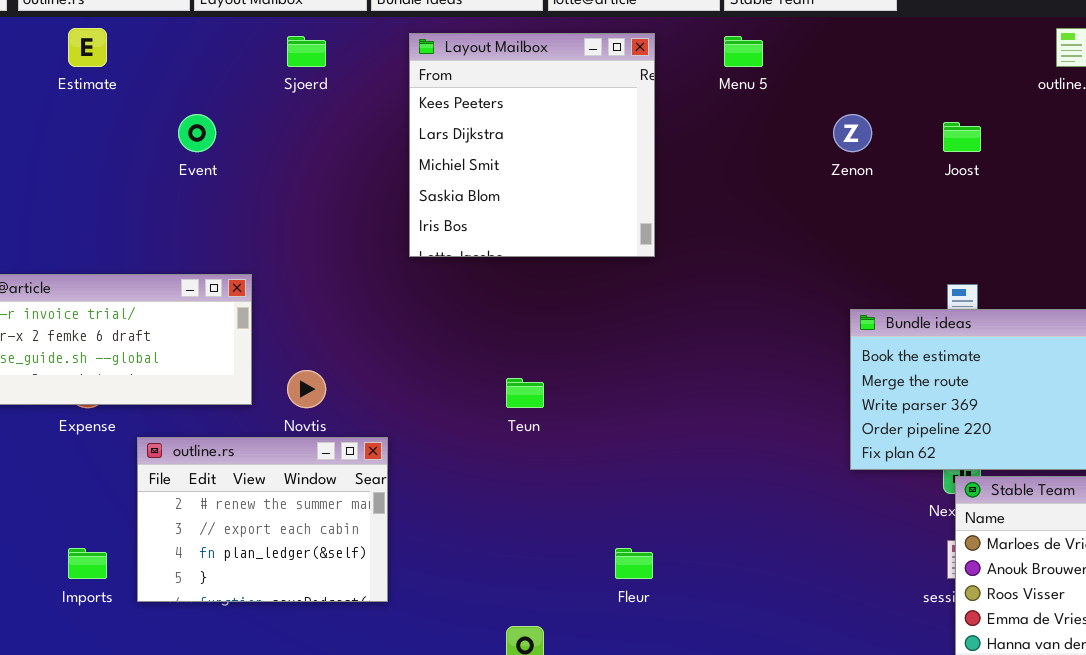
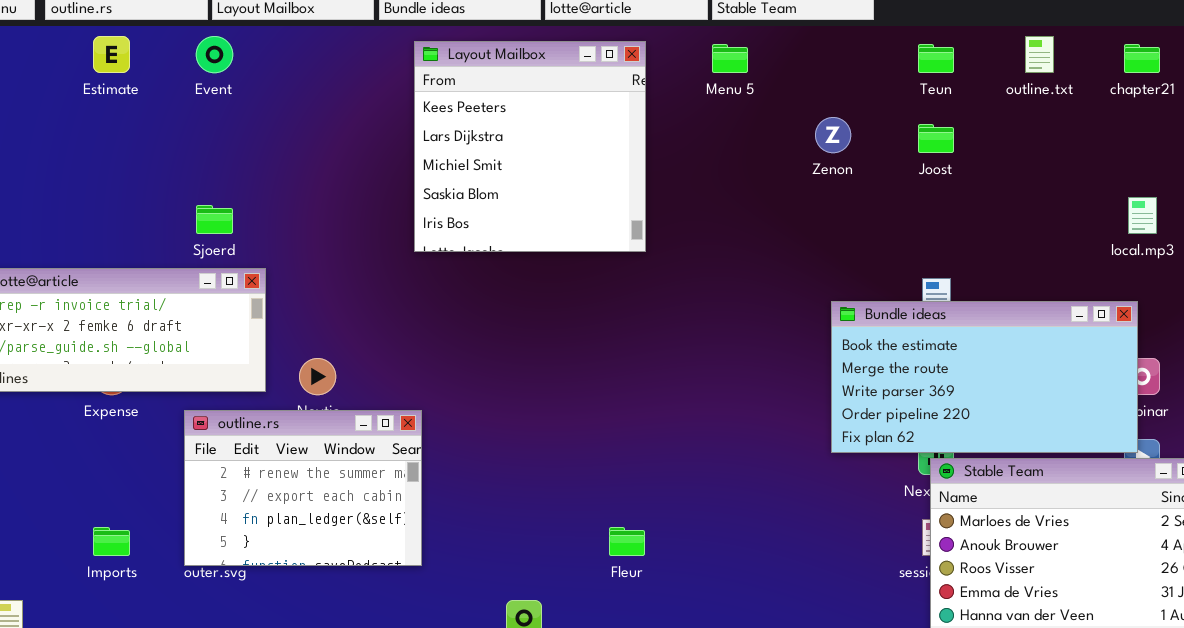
Sjoerd: [287,36,326,67] -> [196,205,233,234], moved
Event: [178,114,216,152] -> [196,36,233,73], moved
Teun: [506,378,544,408] -> [918,44,954,73], moved
outline.rs: [137,437,388,602] -> [184,410,422,566], moved

